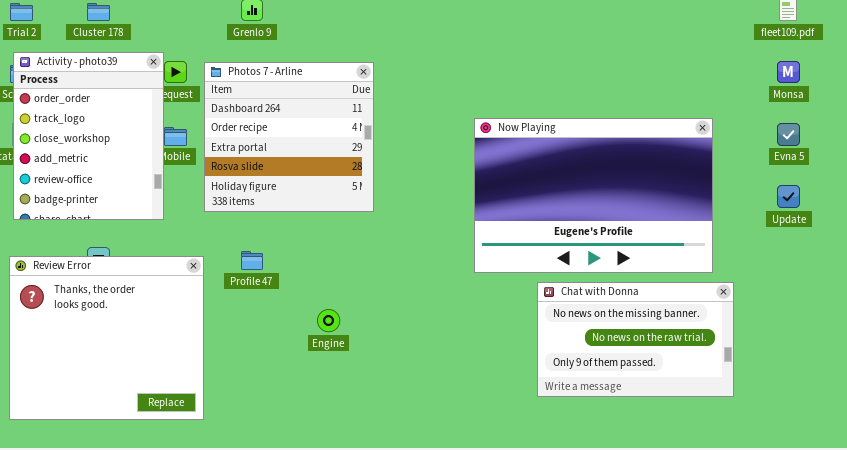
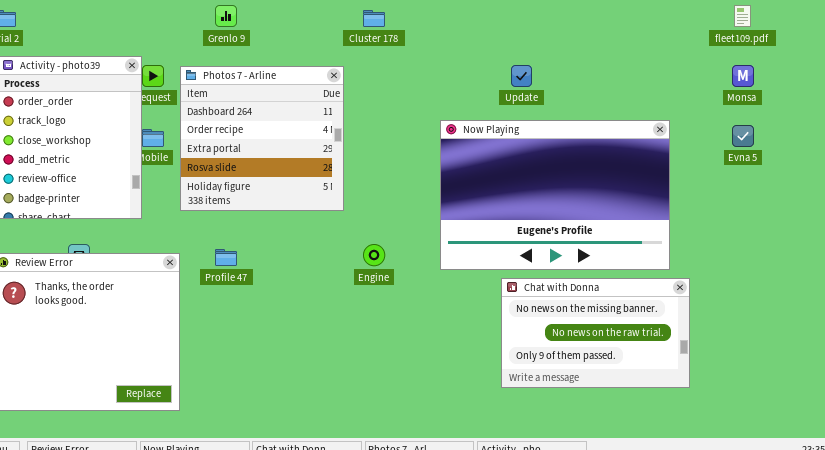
Cluster 178: [87,3,110,21] -> [363,10,385,27], moved
Update: [777,185,800,208] -> [511,65,532,87], moved
Engine: [317,309,340,332] -> [363,244,385,266], moved

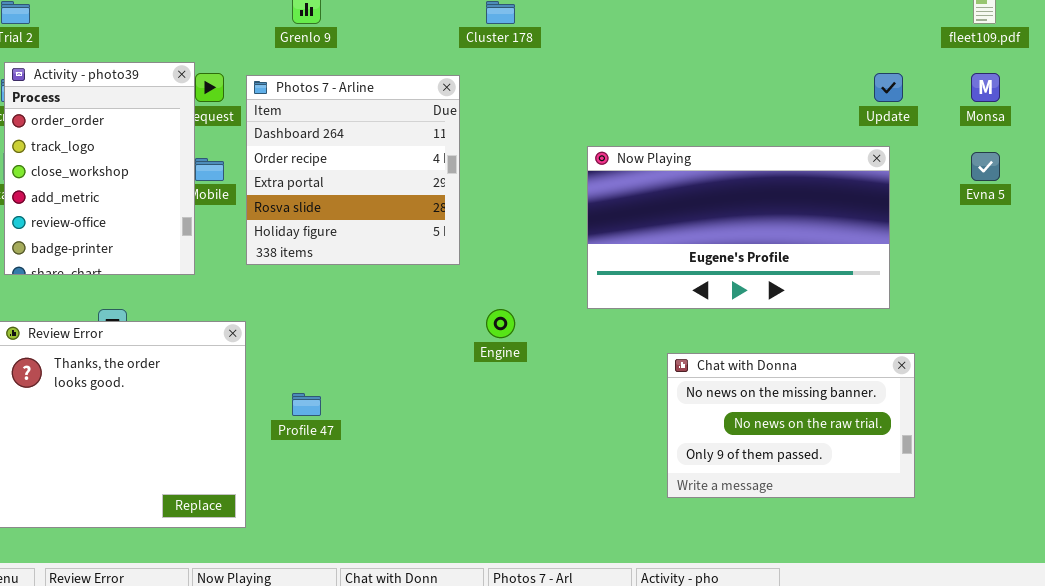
Update: [511,65,532,87] -> [874,73,903,102], moved
Now Playing: [440,120,670,270] -> [587,146,890,309], resized
Profile 47: [215,249,237,266] -> [292,393,321,416], moved

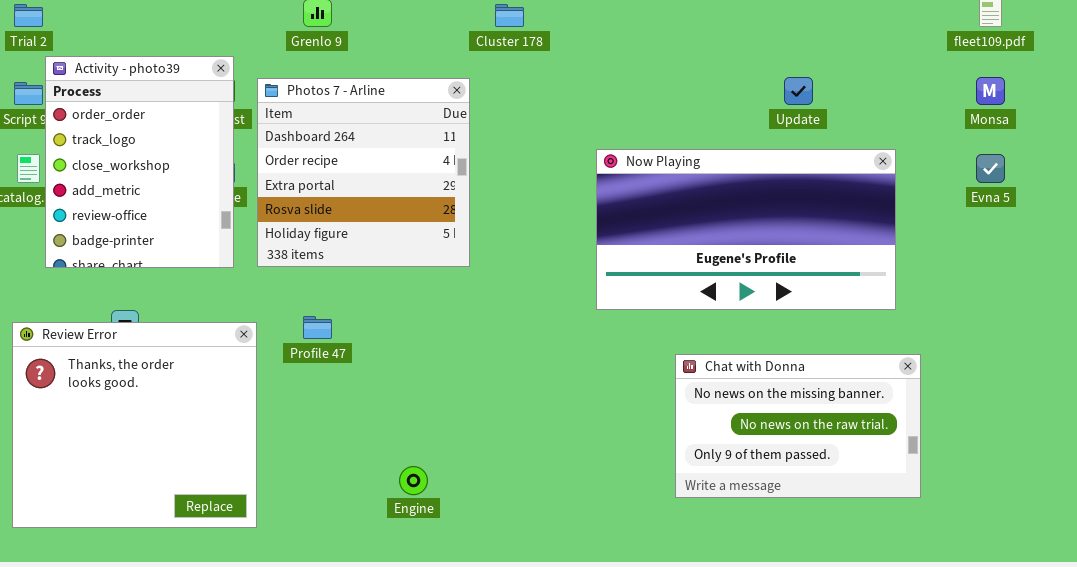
Activity - photo39: [4,62,195,275] -> [45,56,234,268], moved
Update: [874,73,903,102] -> [784,77,813,105], moved
Engine: [486,309,515,338] -> [399,466,428,495], moved
Profile 47: [292,393,321,416] -> [303,316,332,339], moved

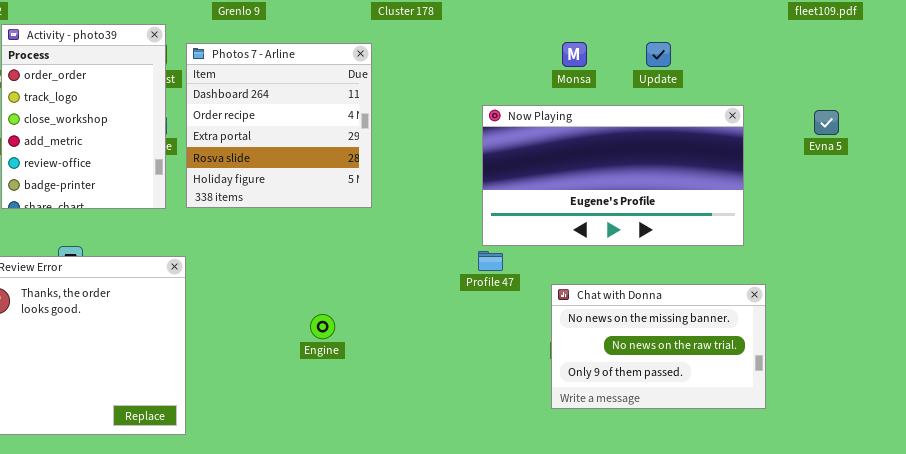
Monsa: [976,77,1005,105] -> [562,42,587,67], moved
Profile 47: [303,316,332,339] -> [478,251,503,271], moved
Engine: [399,466,428,495] -> [310,314,335,339], moved

